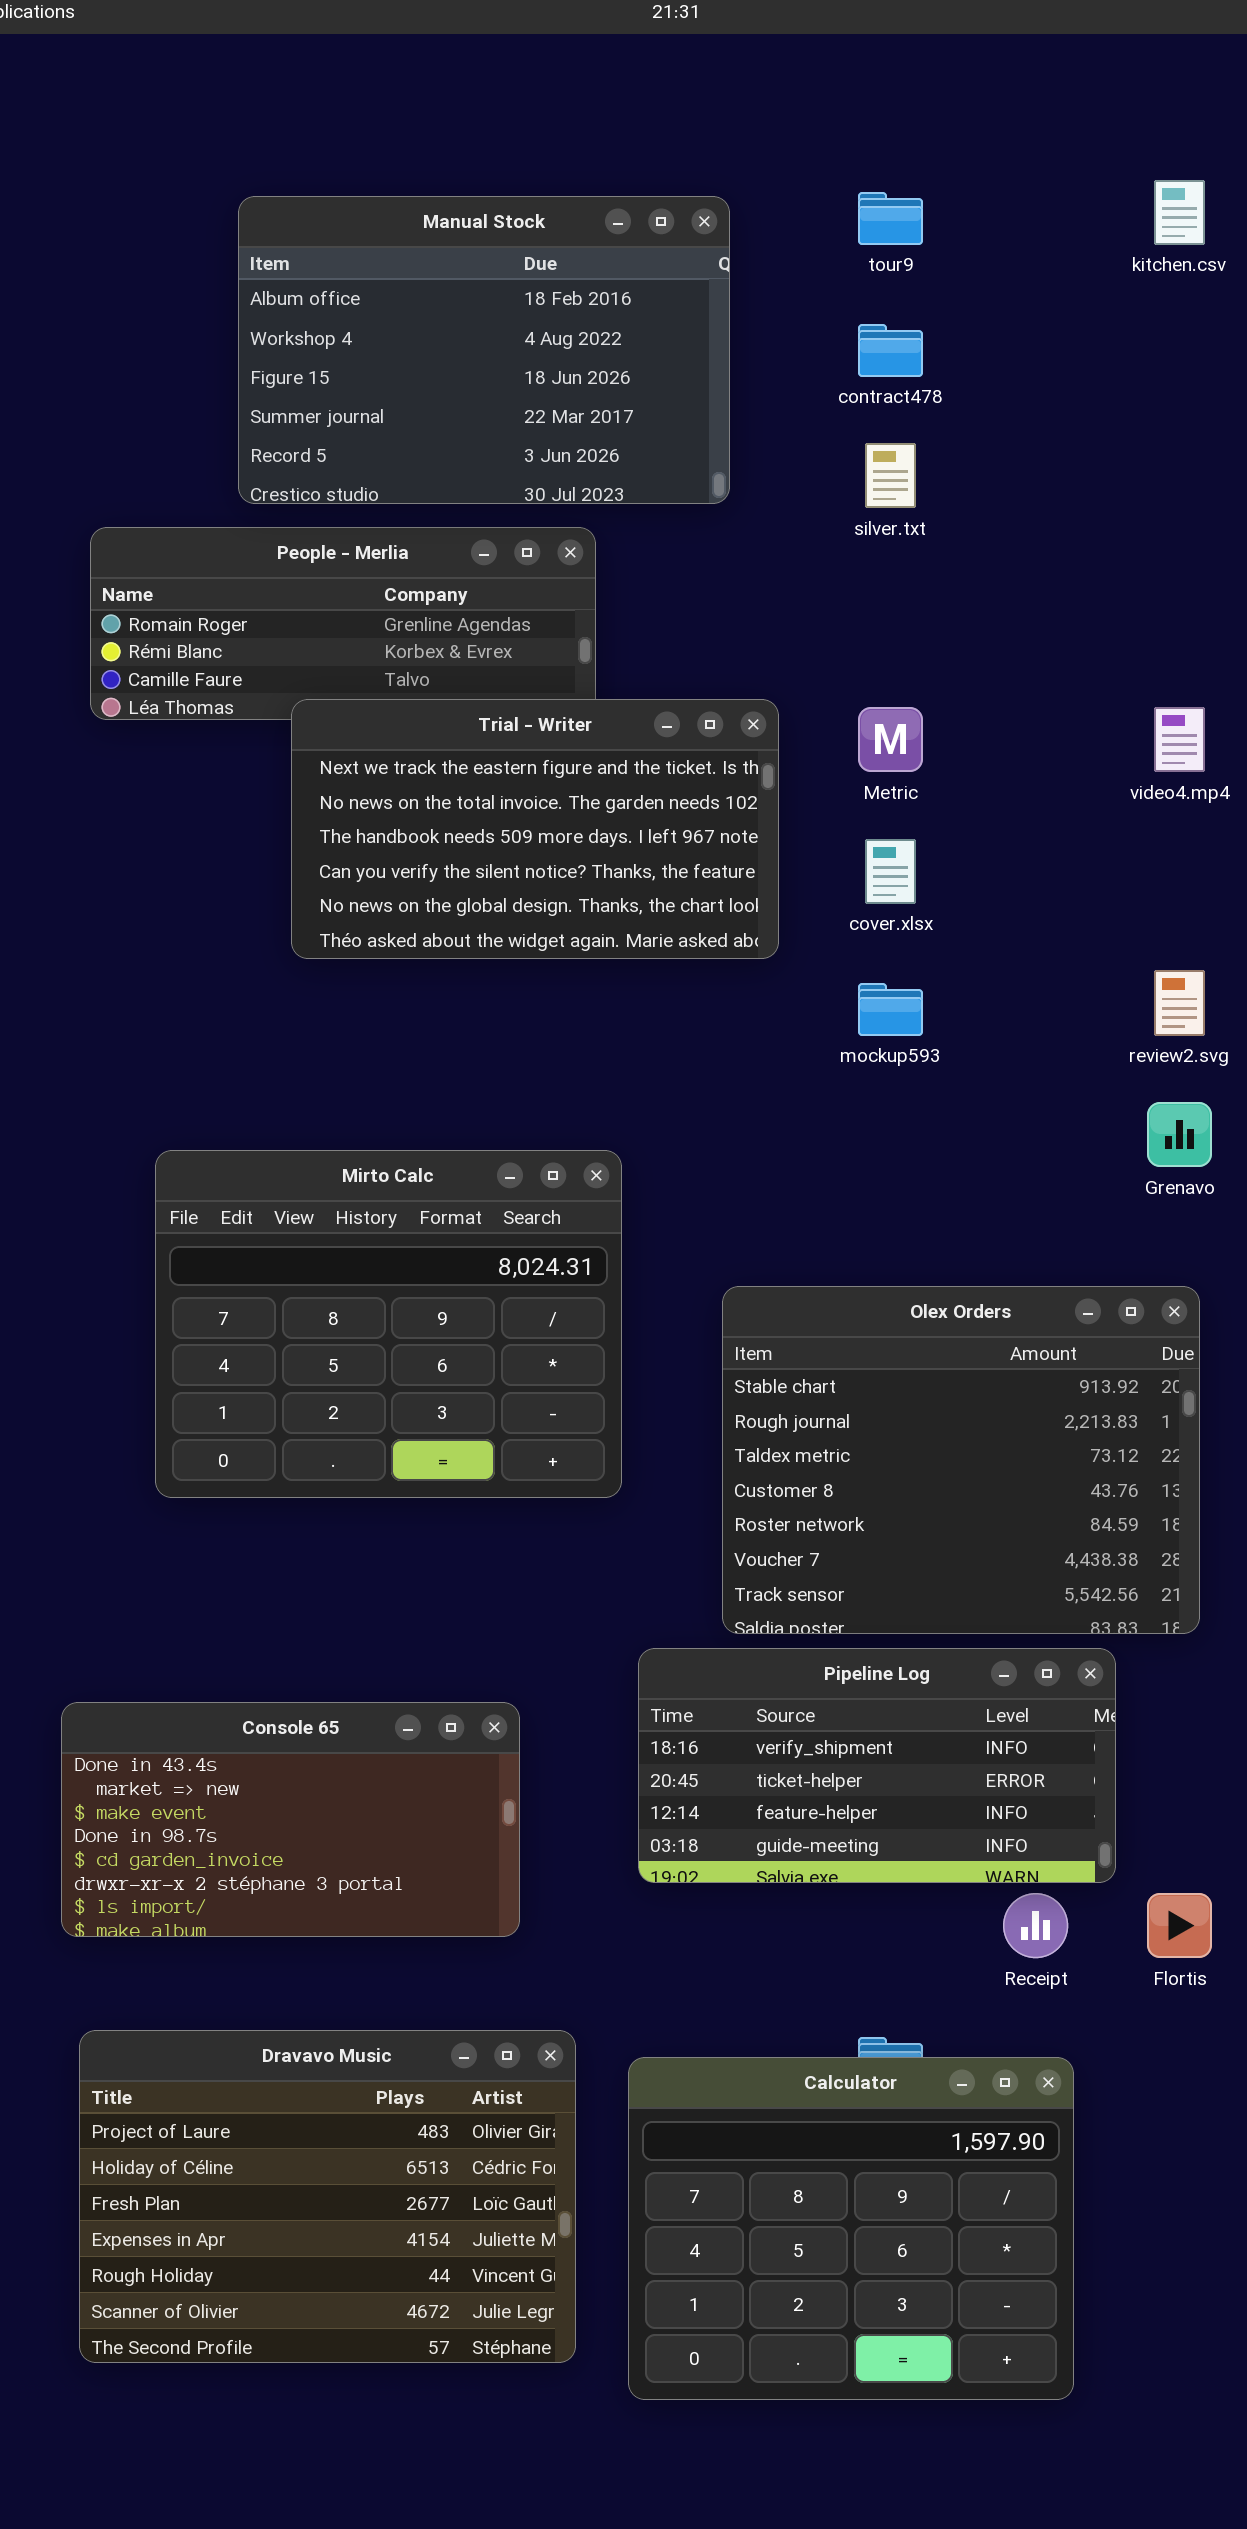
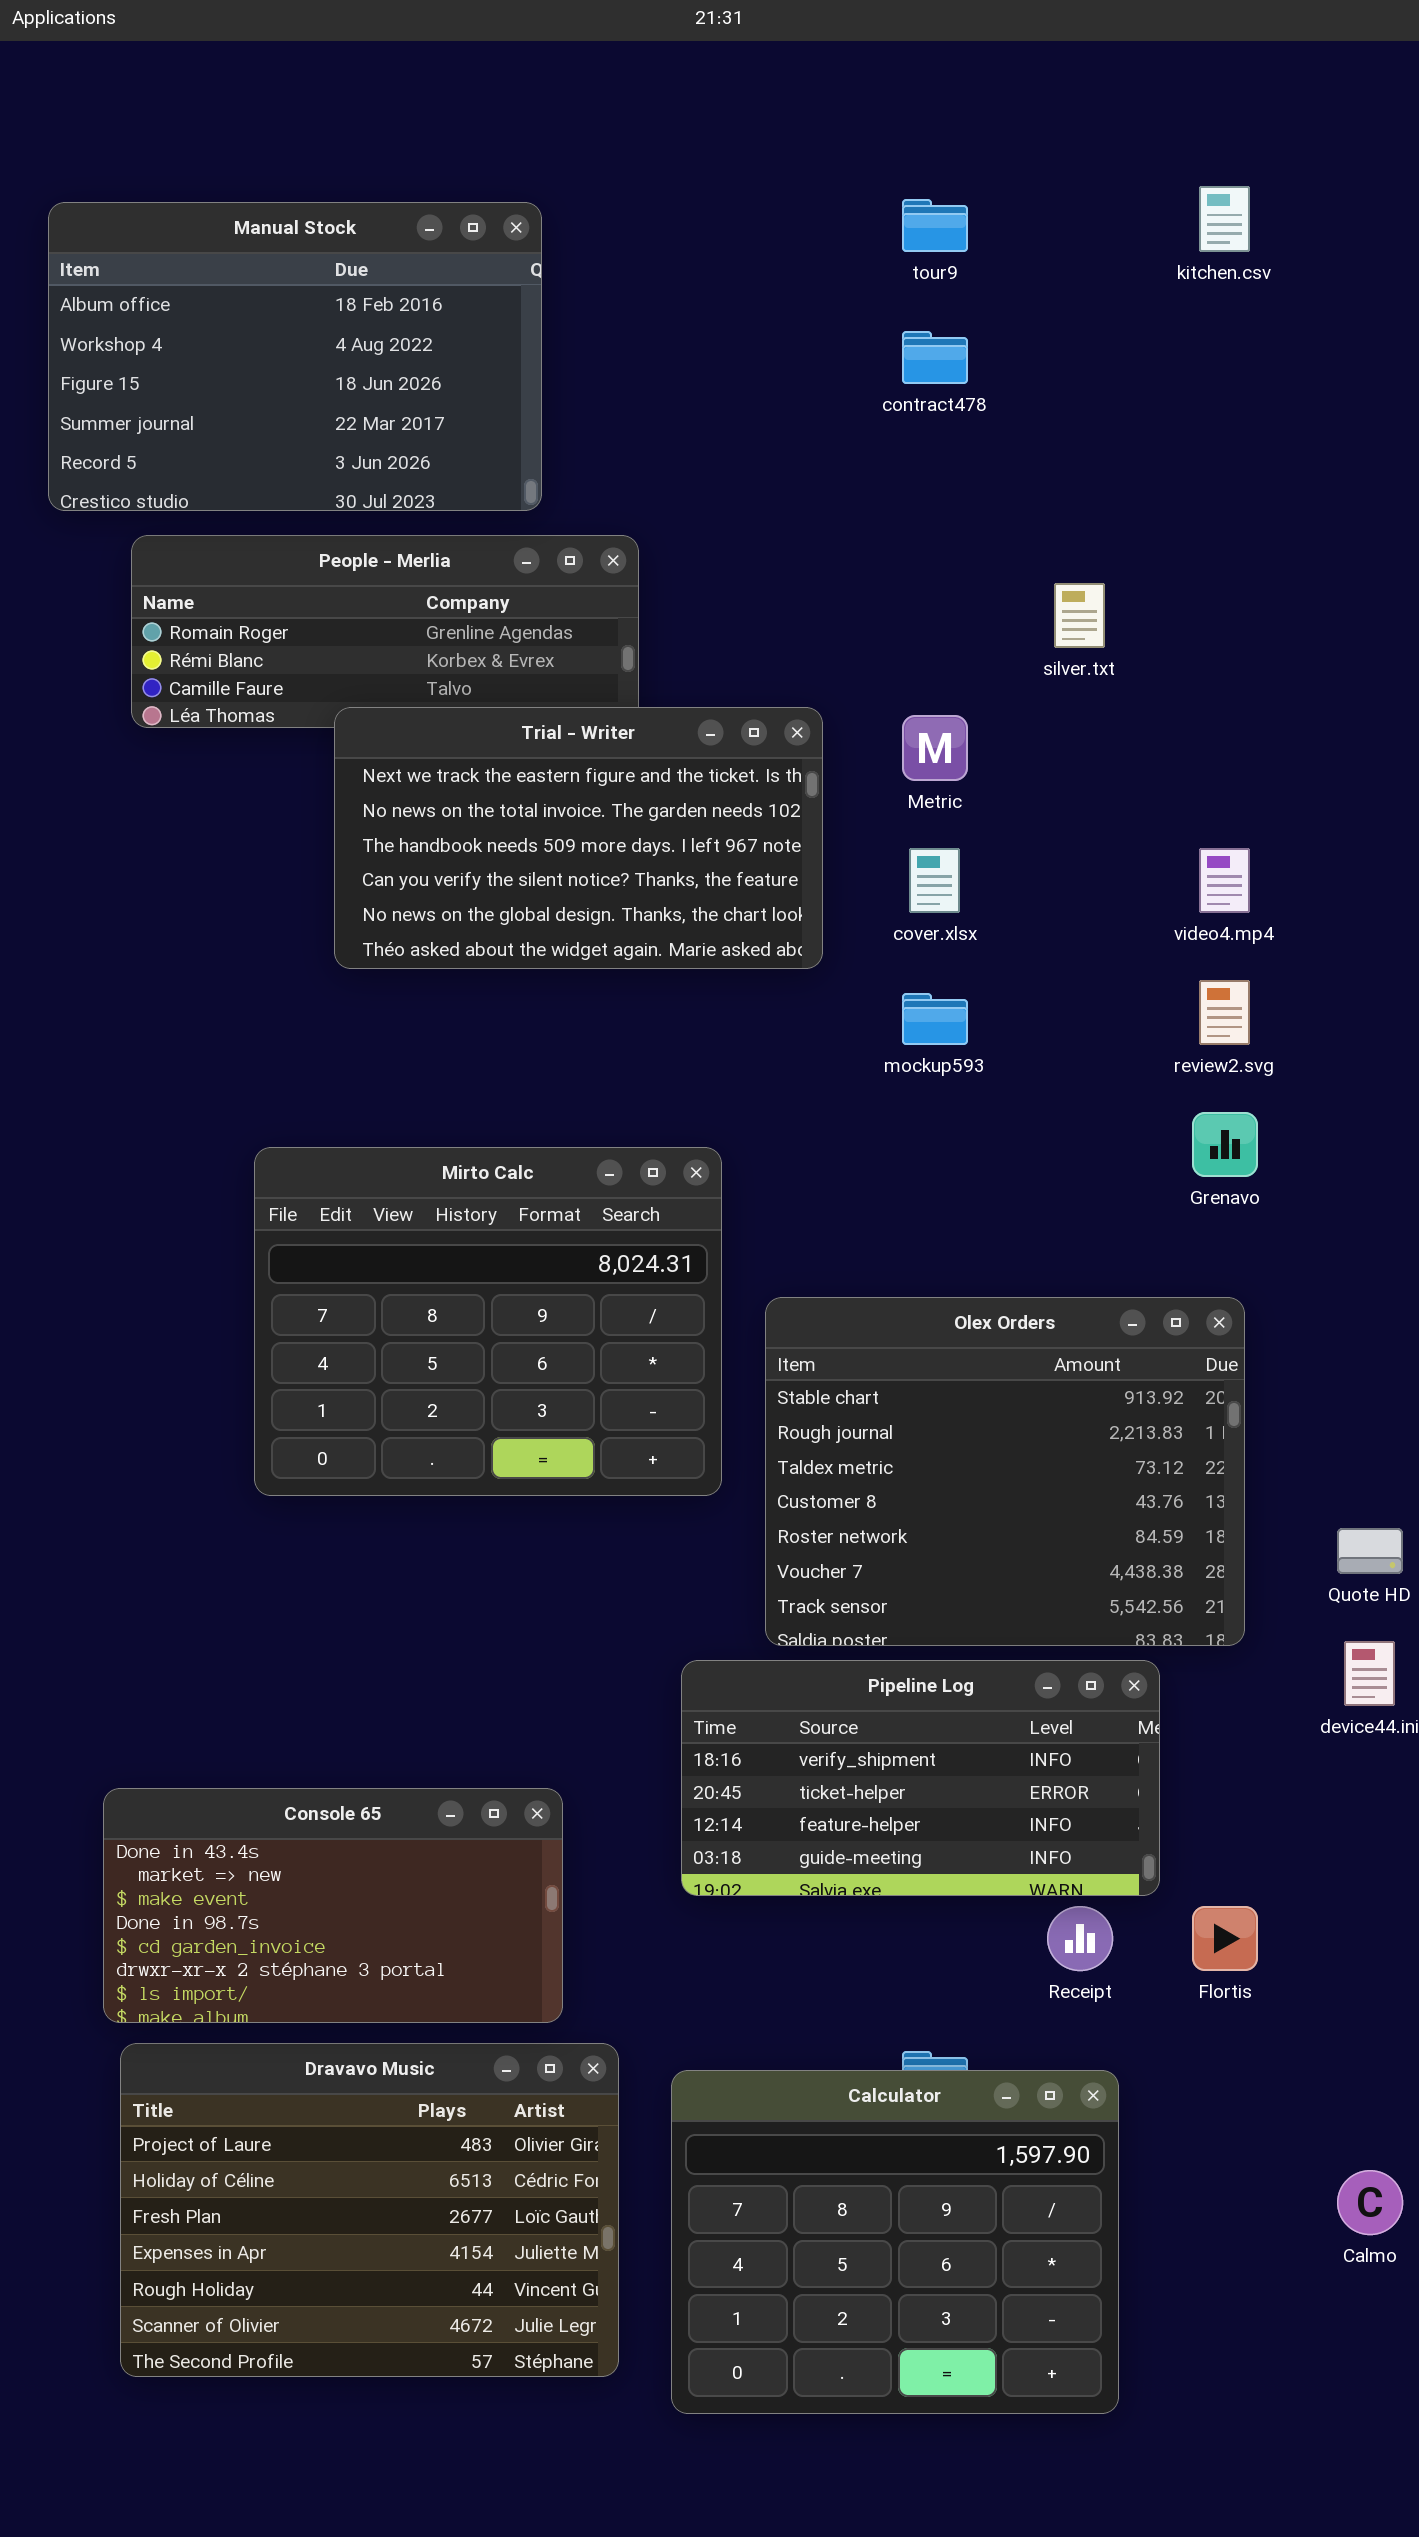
Manual Stock: [238,196,730,504] -> [48,202,542,511], moved
silver.txt: [865,443,916,508] -> [1054,583,1105,648], moved
video4.mp4: [1154,707,1205,772] -> [1199,848,1250,913], moved
Mirto Calc: [155,1150,622,1498] -> [254,1147,722,1496], moved
Console 65: [61,1702,520,1937] -> [103,1788,563,2023], moved

